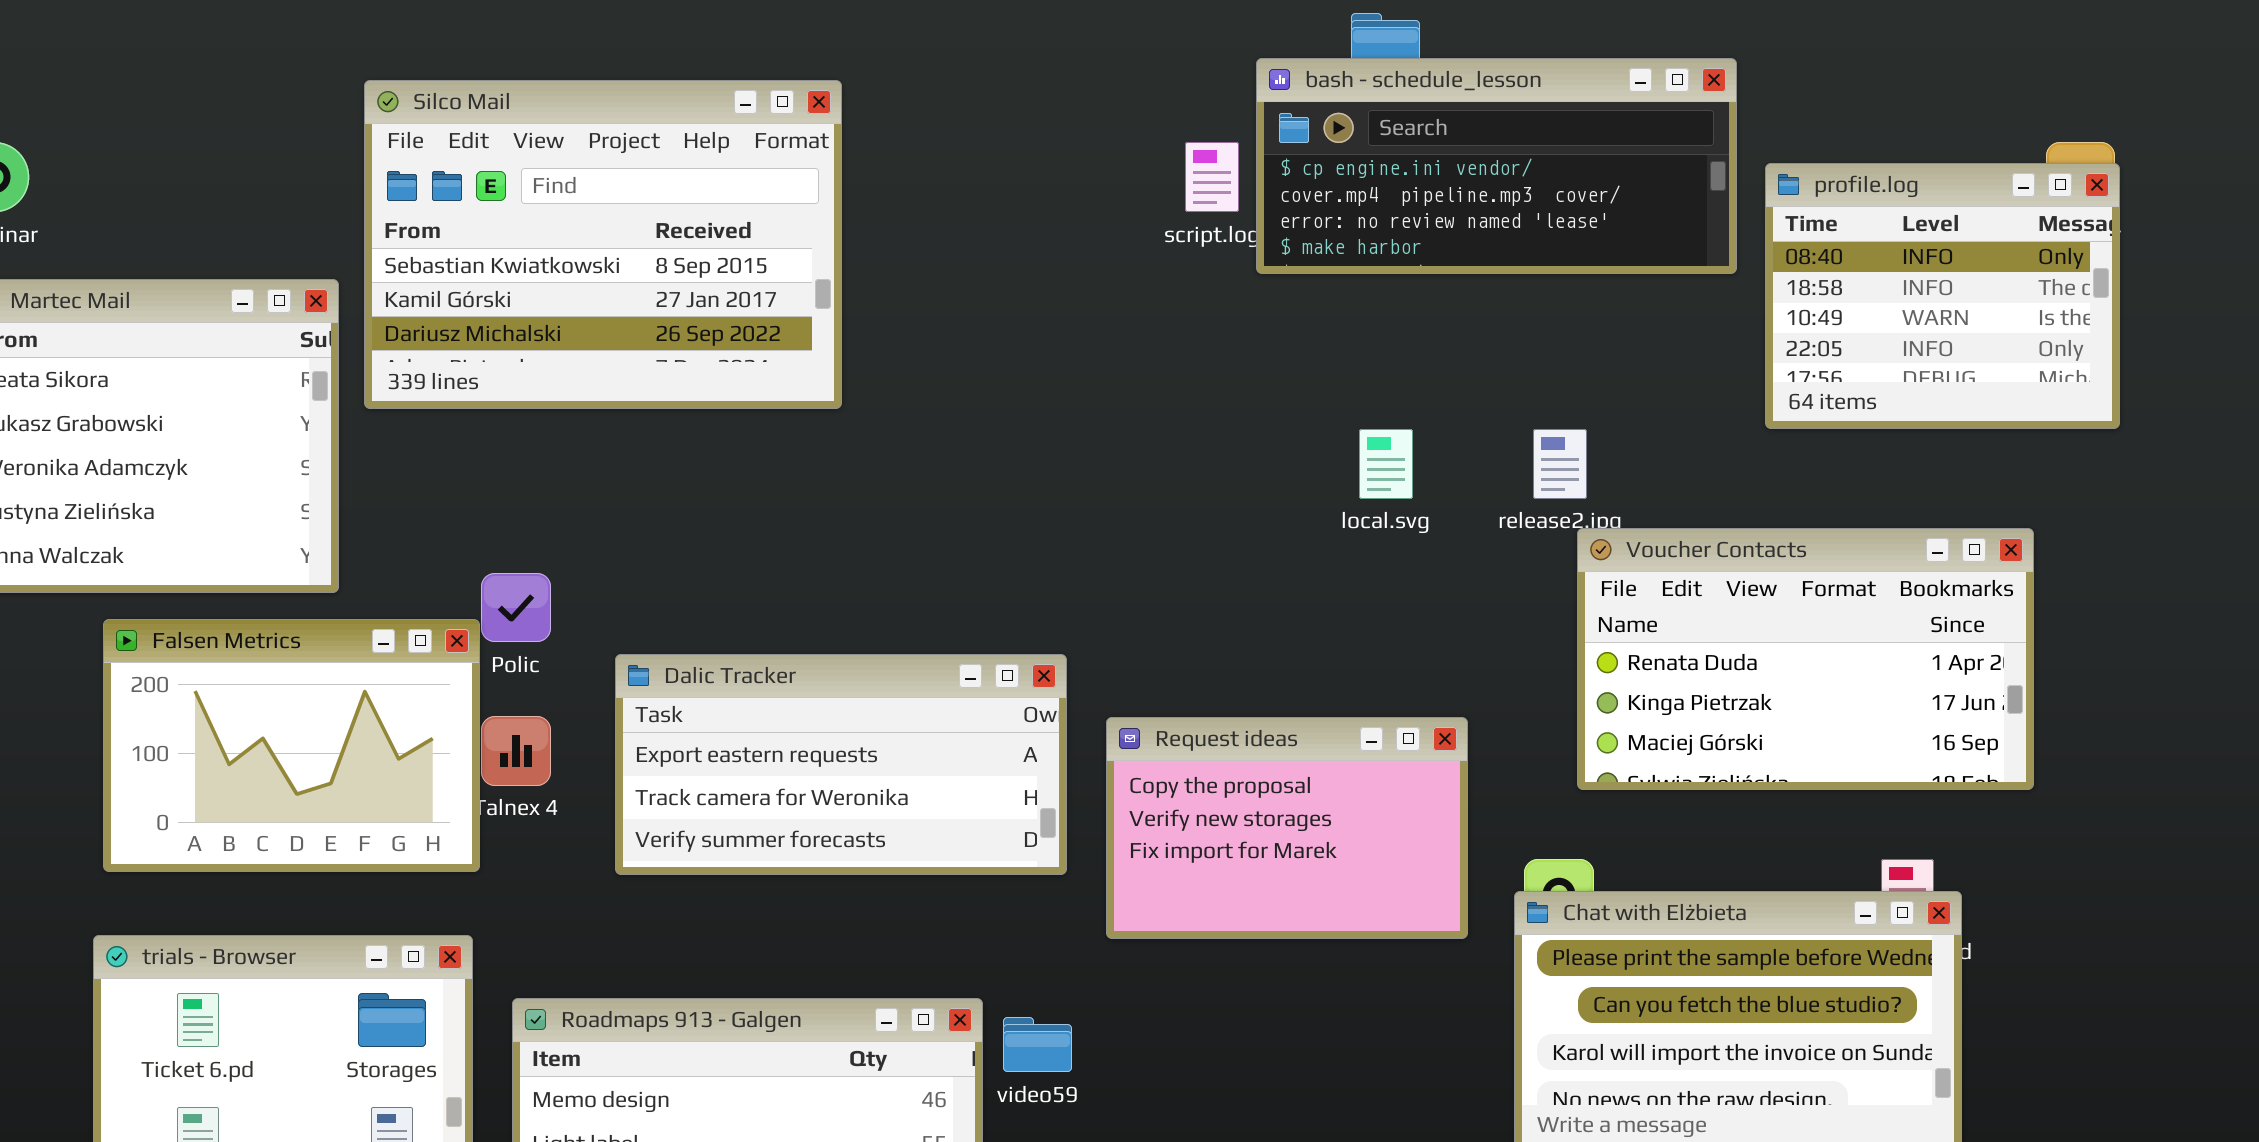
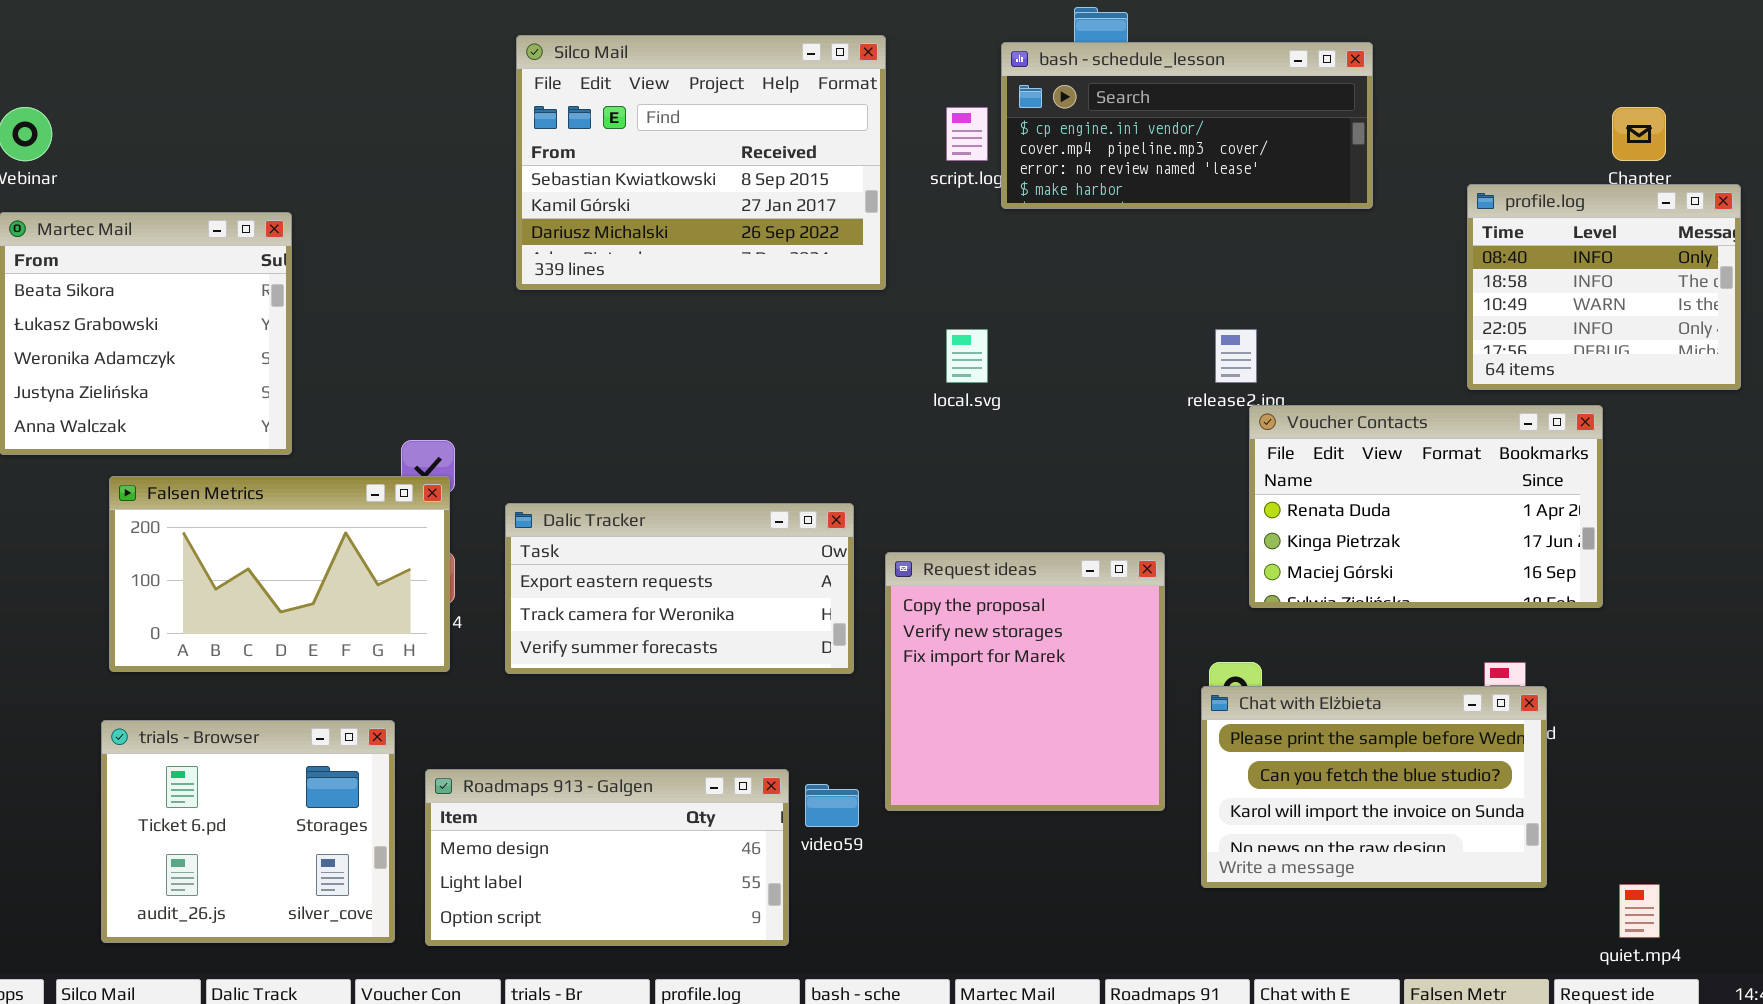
Silco Mail: [364,80,842,409] -> [516,35,886,290], moved
profile.log: [1765,163,2120,429] -> [1467,184,1741,390], moved
local.svg: [1359,429,1413,499] -> [946,329,988,383], moved
Falsen Metrics: [103,619,480,872] -> [109,476,450,672], resized
Request ideas: [1106,717,1468,939] -> [885,552,1165,811], resized

